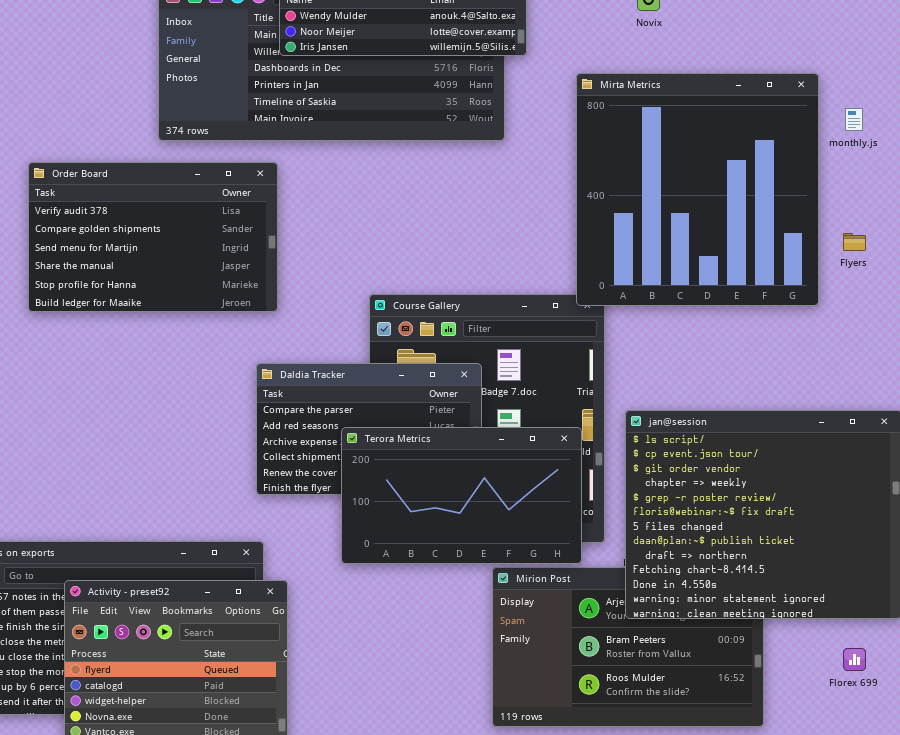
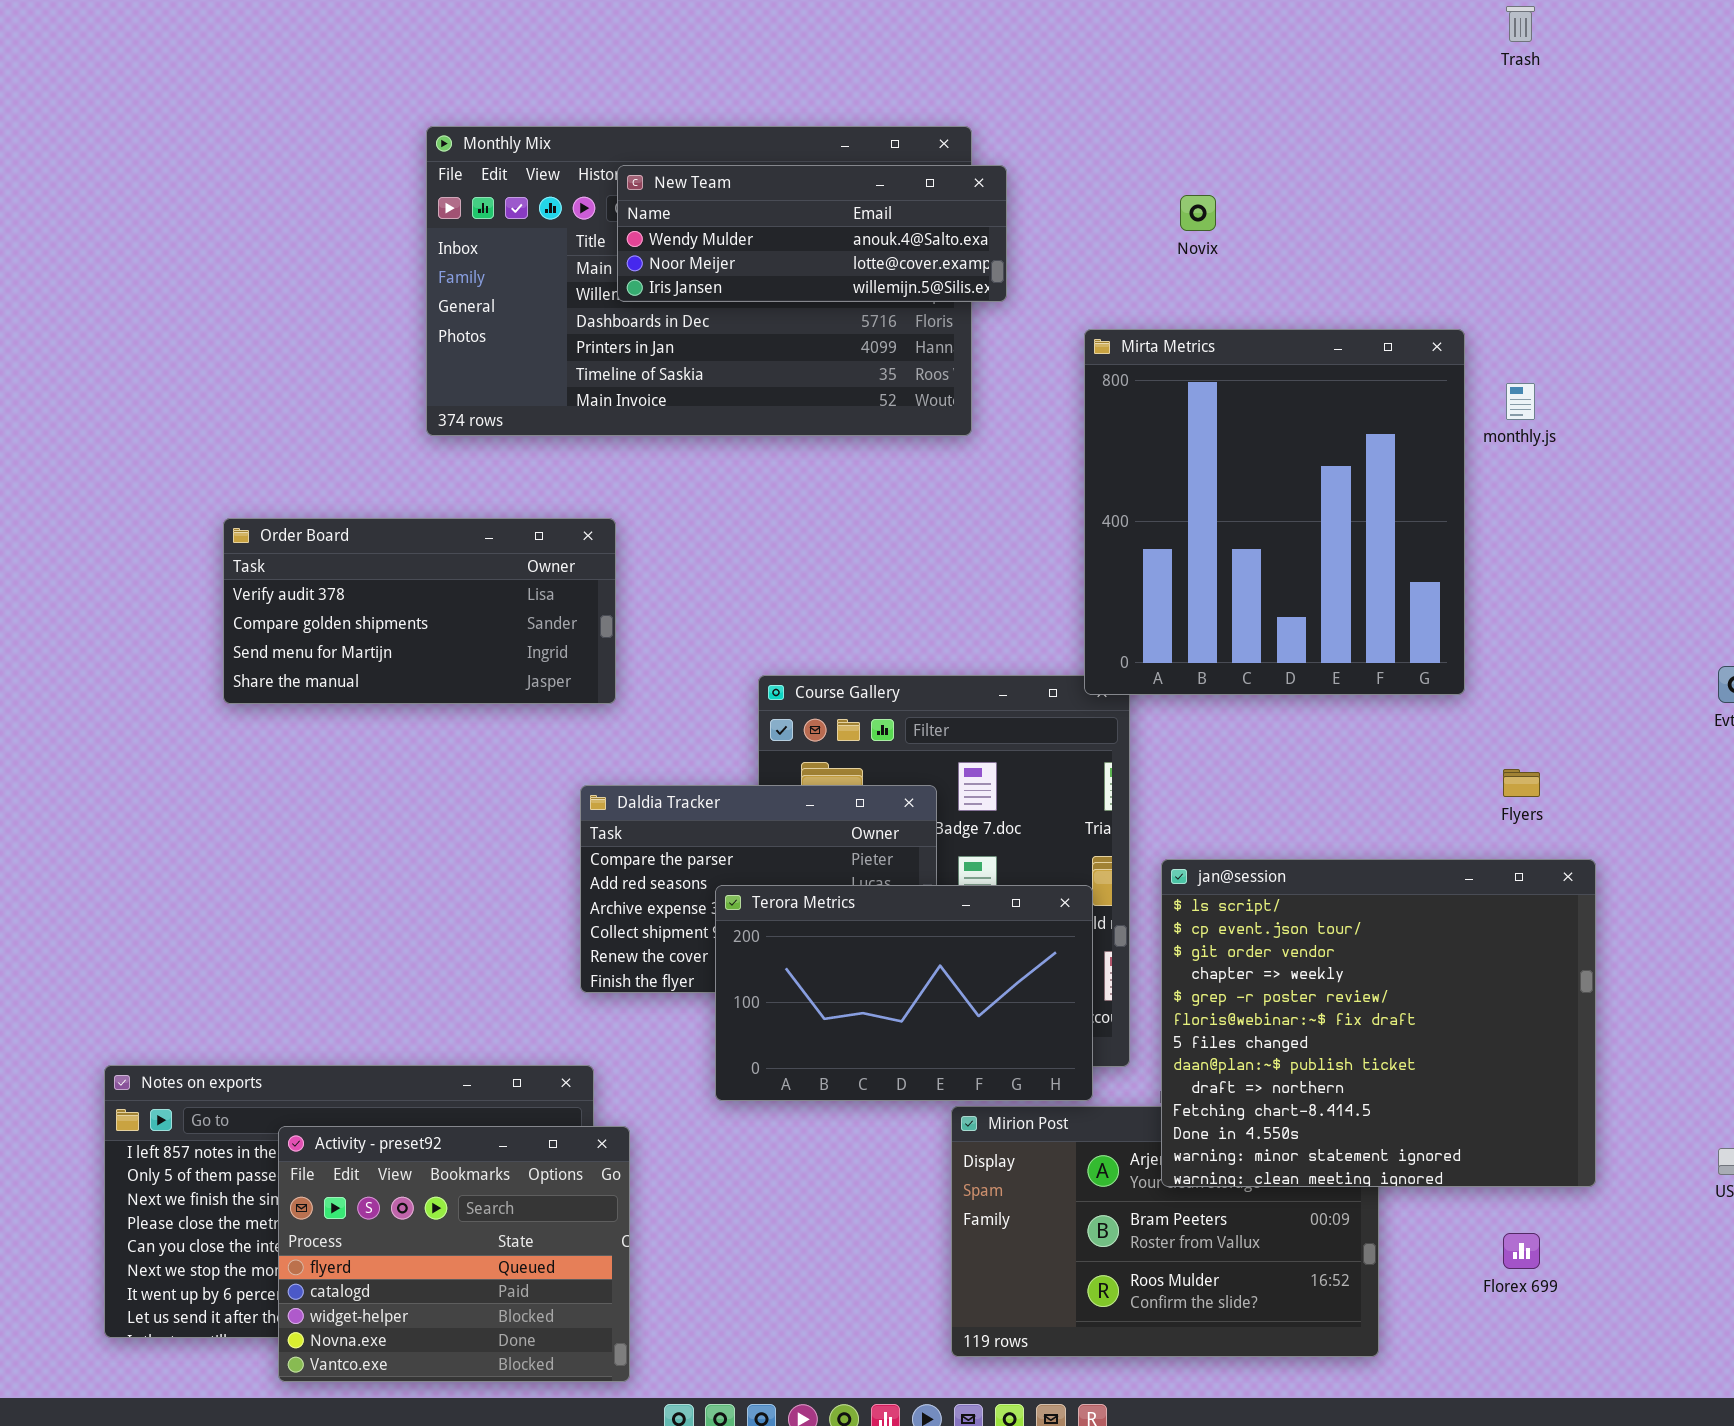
Order Board: [28,162,278,312] -> [223,518,616,704], resized
Flyers: [843,233,866,251] -> [1503,769,1540,797], moved

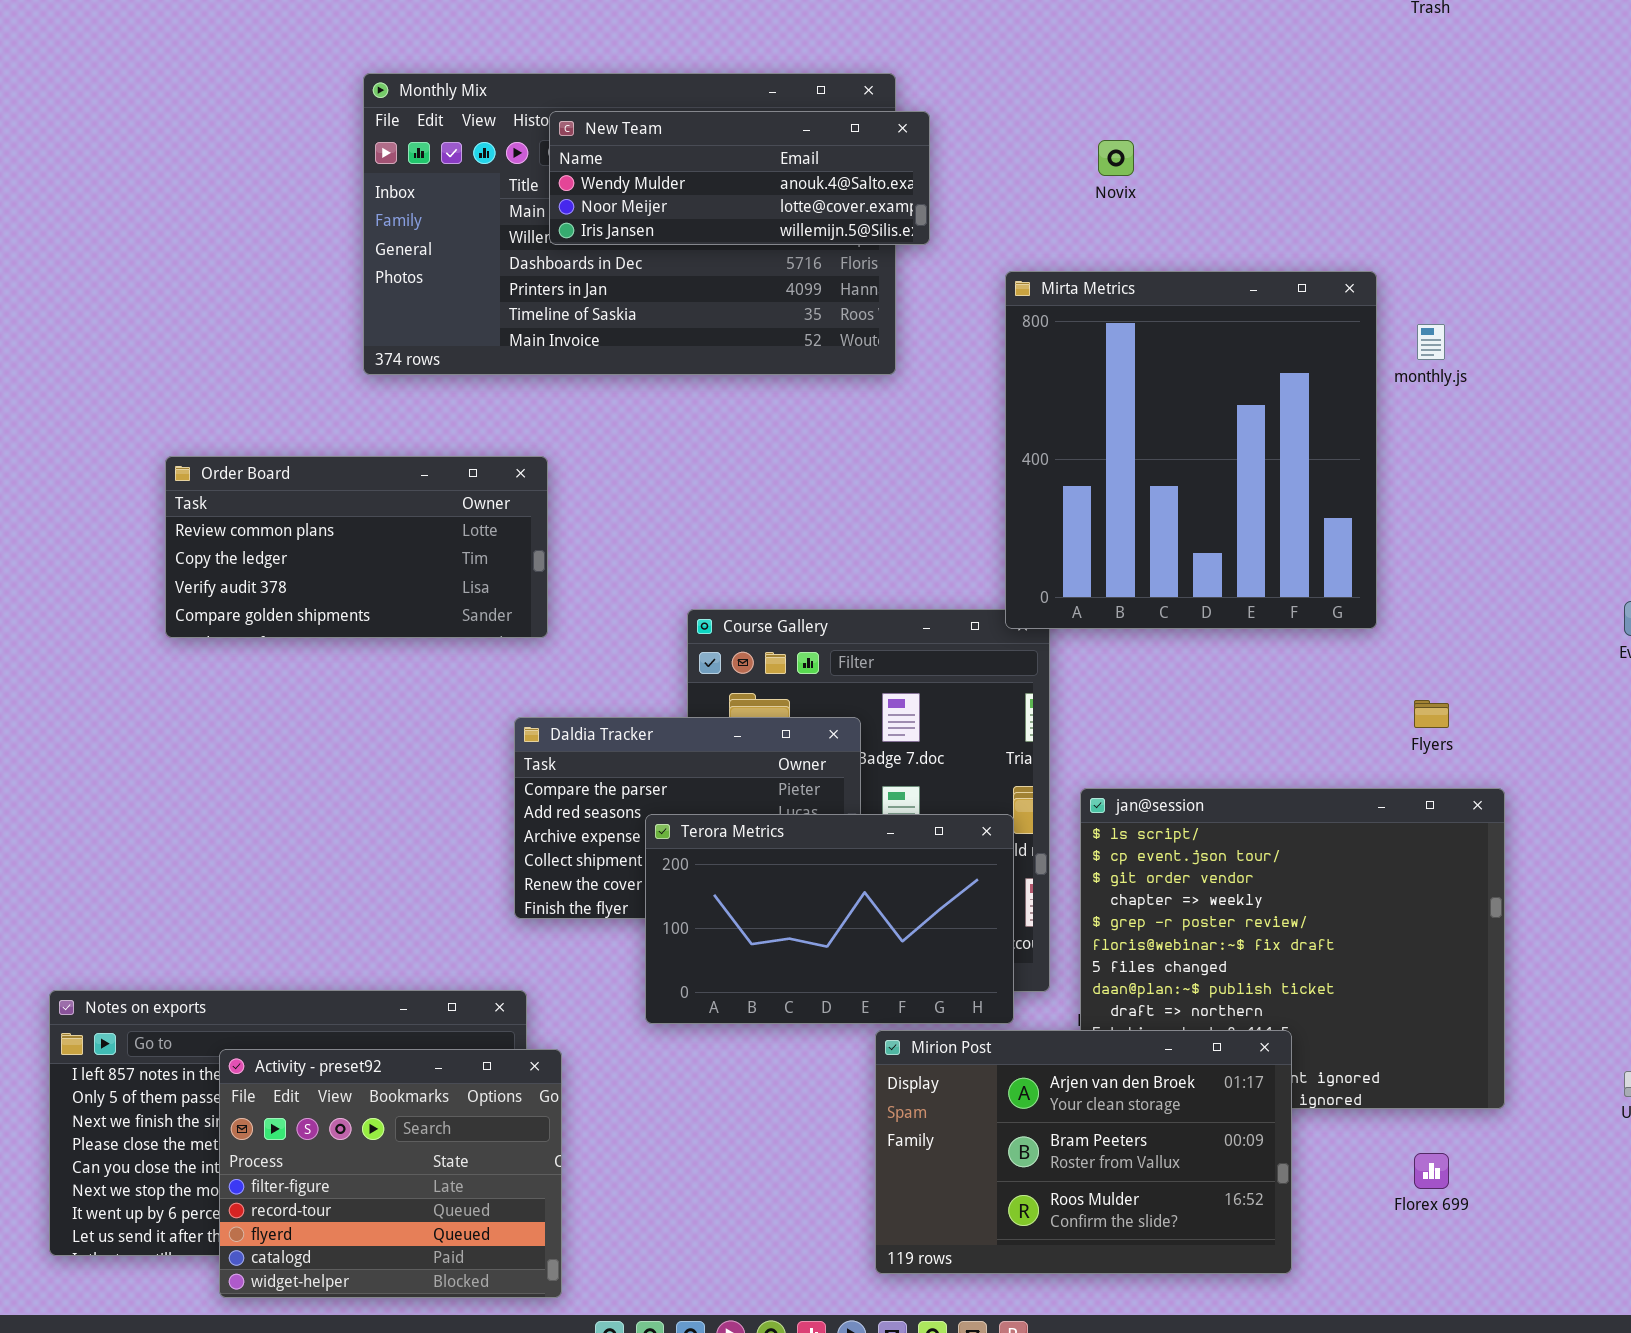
Order Board: [223,518,616,704] -> [165,456,548,638], scrolled up 2 rows
Mirion Post: [951,1106,1379,1357] -> [875,1030,1292,1274], raised
Activity - preset92: [278,1126,630,1382] -> [219,1049,562,1298], scrolled up 2 rows

